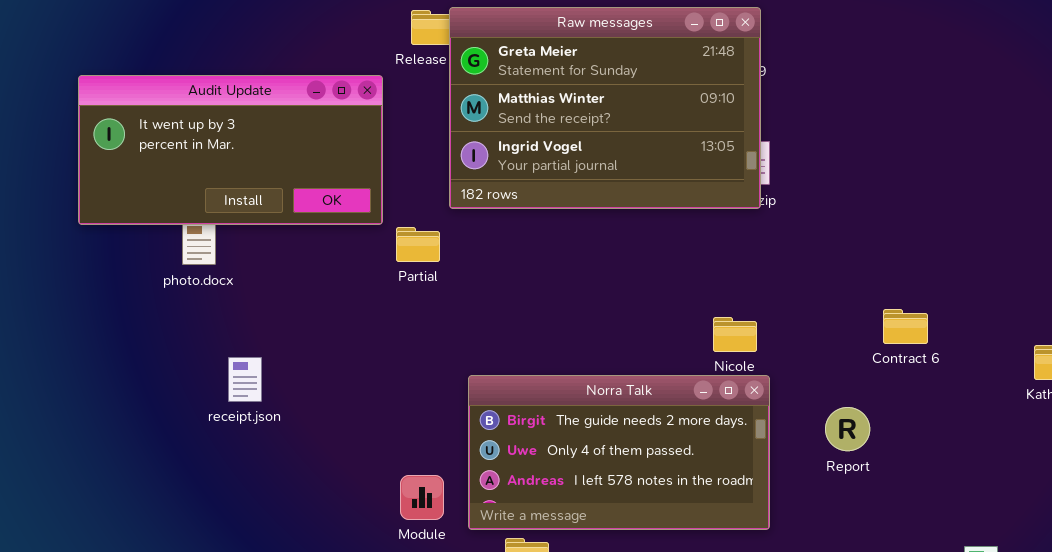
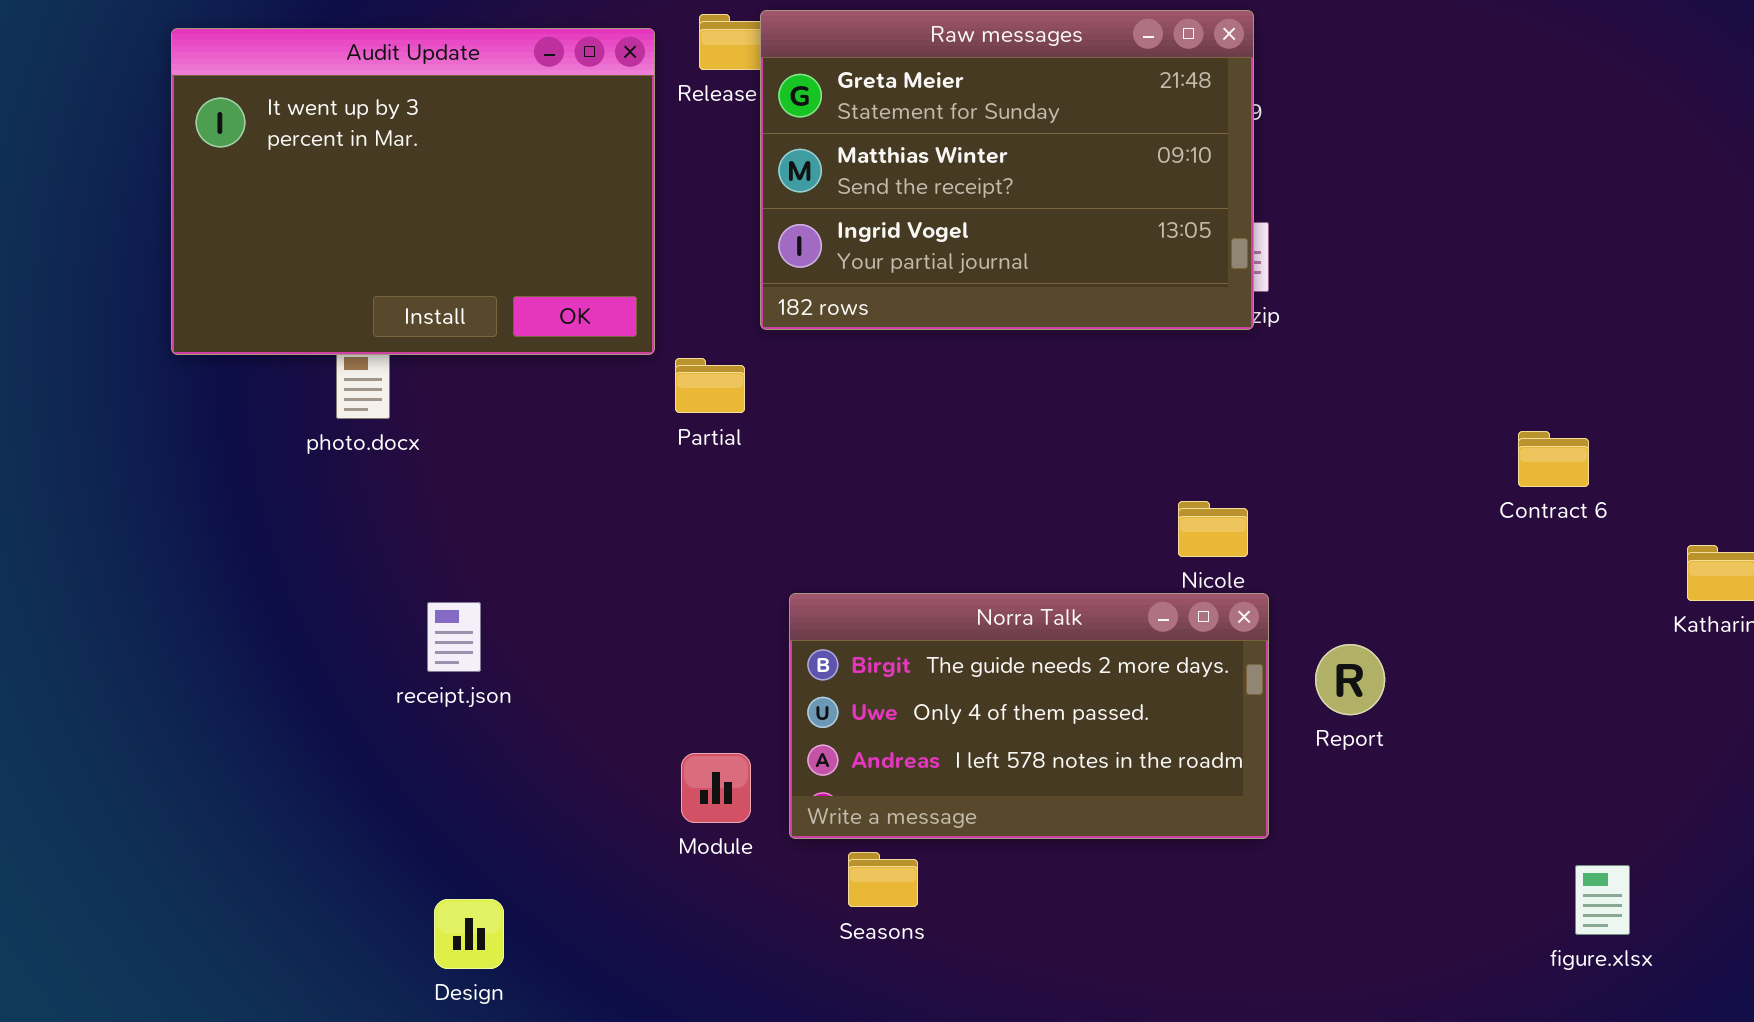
Audit Update: [78,75,383,225] -> [171,28,655,355], resized
Contract 6: [883,309,928,344] -> [1518,431,1589,487], moved
receipt.json: [228,357,262,402] -> [427,602,481,672], moved
Report: [825,407,870,451] -> [1315,644,1385,715], moved

